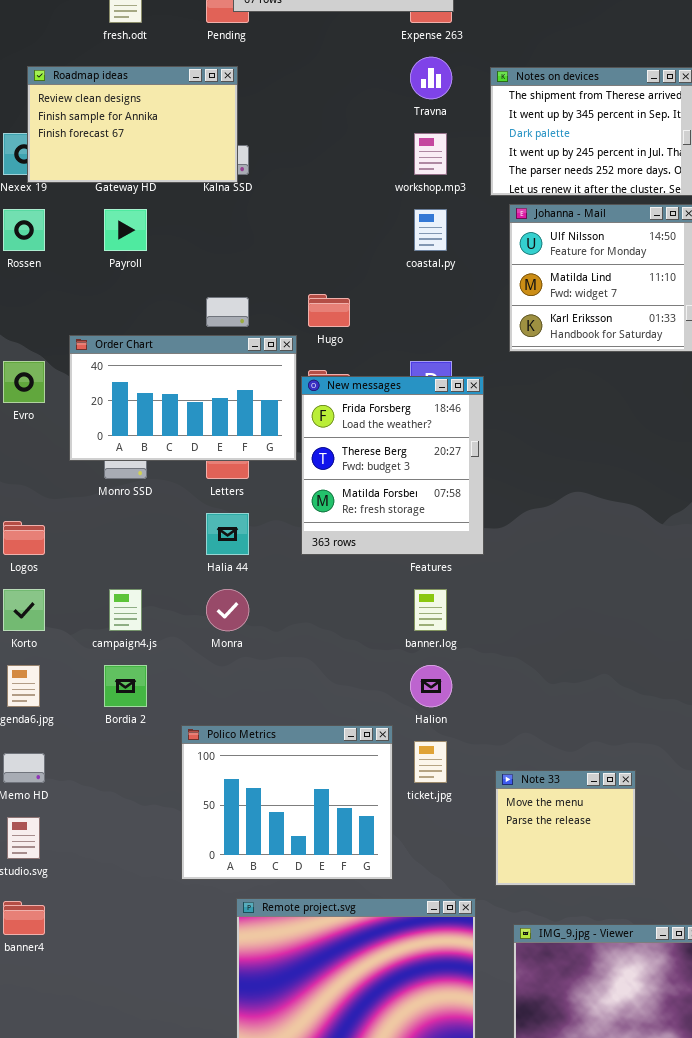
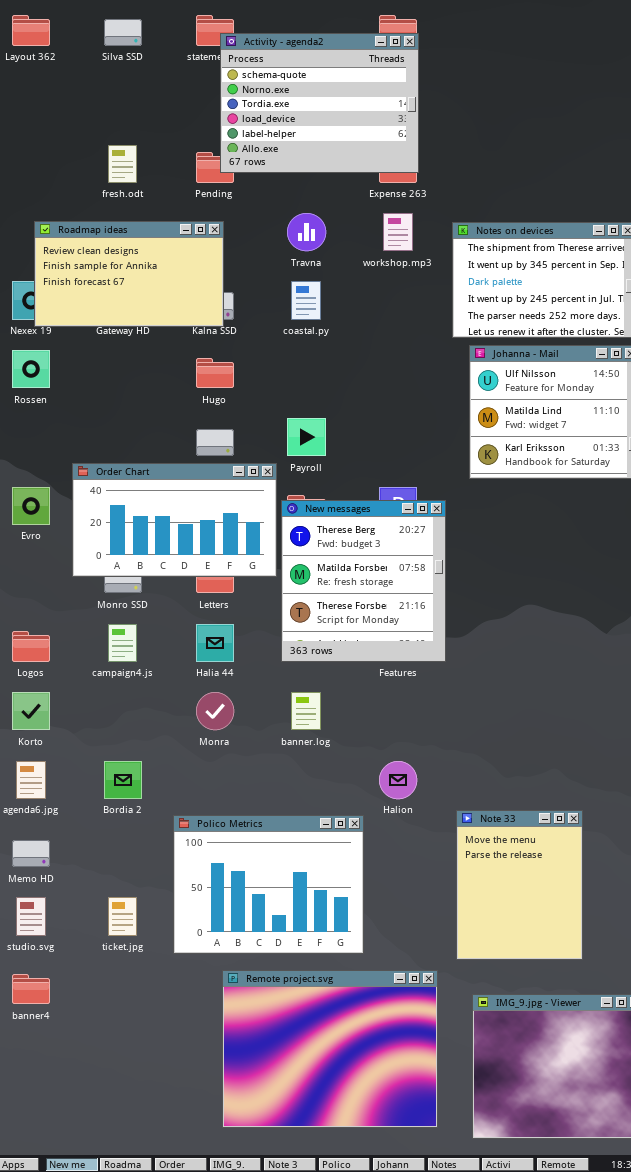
Travna: [410,57,452,99] -> [287,213,326,251], moved
workshop.mp3: [414,133,447,175] -> [383,213,413,251], moved
Payroll: [104,209,147,251] -> [287,418,326,456], moved
coastal.py: [414,209,447,251] -> [291,281,321,320], moved
Hugo: [308,294,350,327] -> [196,358,234,388], moved
New messages: [301,376,484,555] -> [281,500,446,662], scrolled down 1 row
campaign4.js: [109,589,142,631] -> [108,624,137,662], moved
banner.log: [414,589,447,631] -> [291,692,321,730], moved
ticket.jpg: [414,741,447,783] -> [108,897,137,936], moved
Note 33: [495,770,636,886] -> [456,810,583,960], resized

